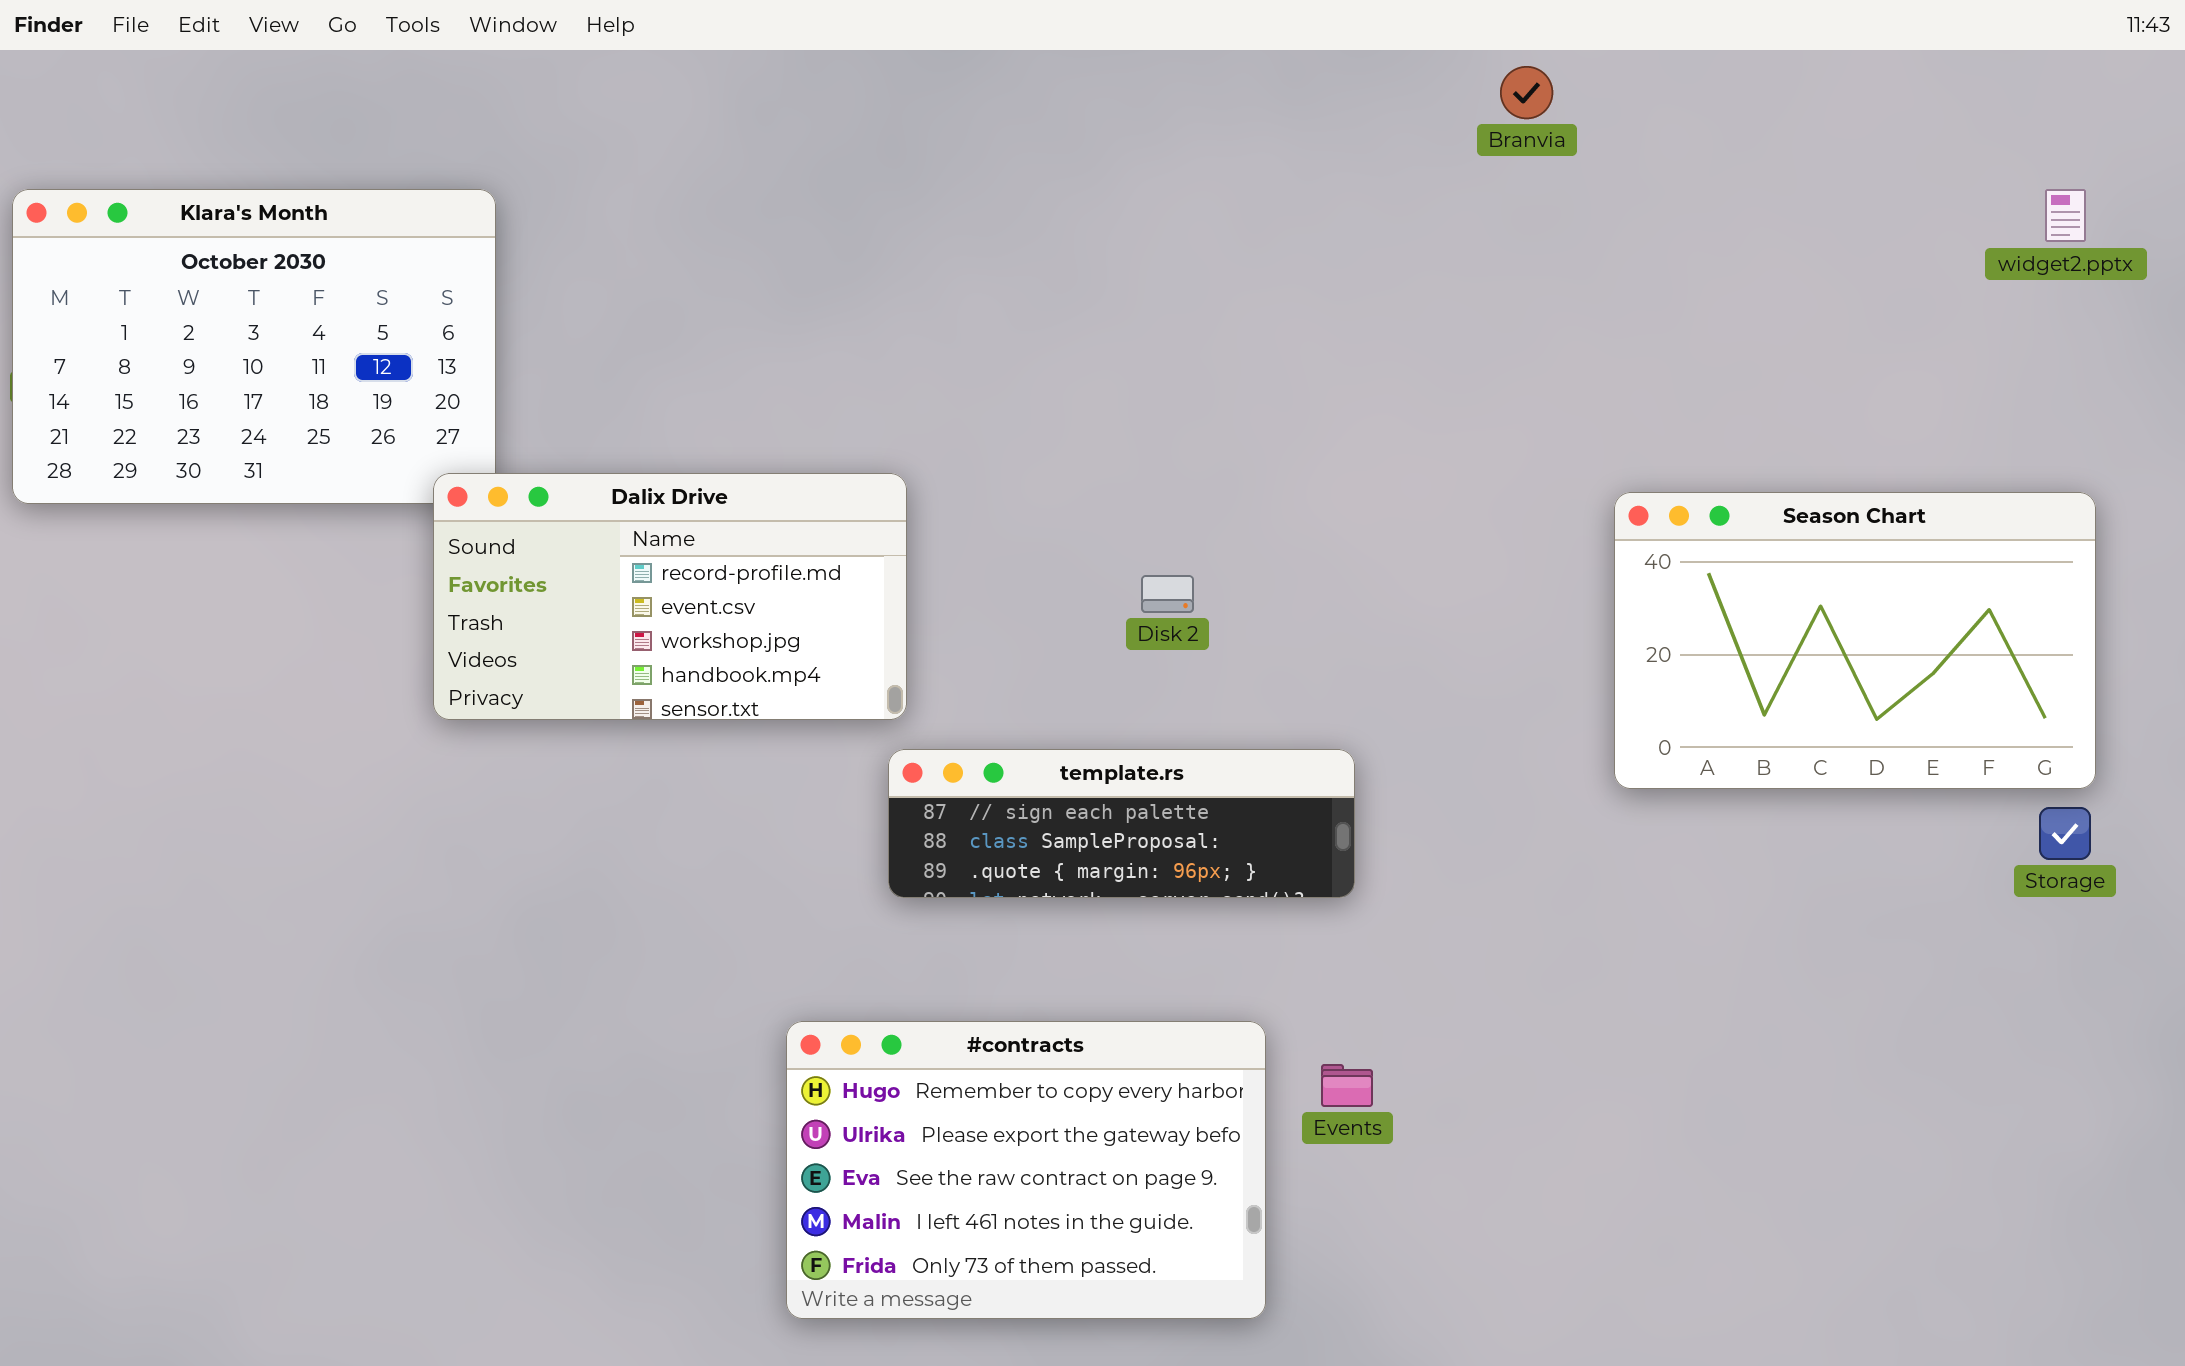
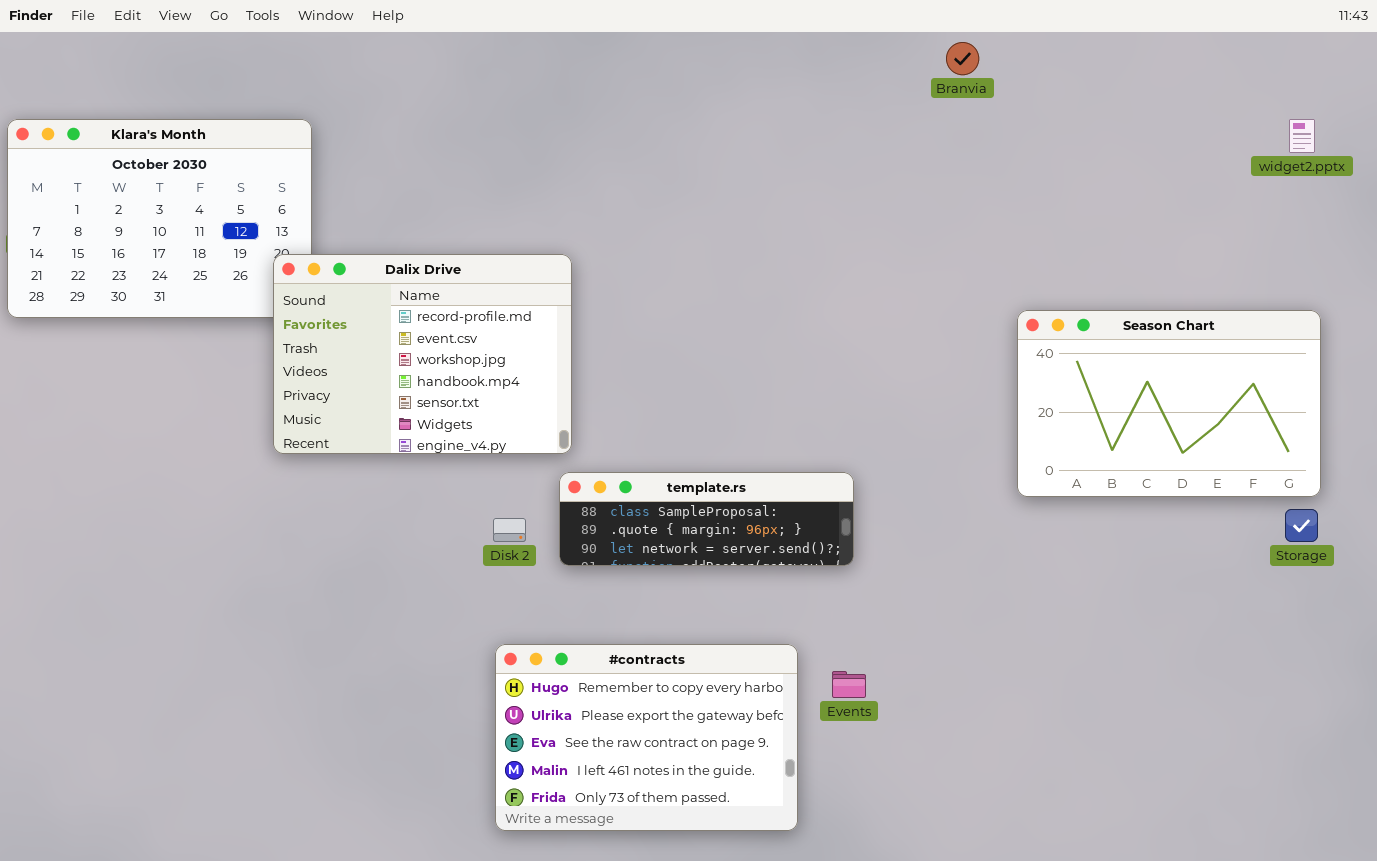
Dalix Drive: [433,473,907,720] -> [273,254,572,454], resized
Disk 2: [1141,575,1194,613] -> [493,518,526,542], moved
template.rs: [888,749,1355,898] -> [559,472,854,566], scrolled down 1 row

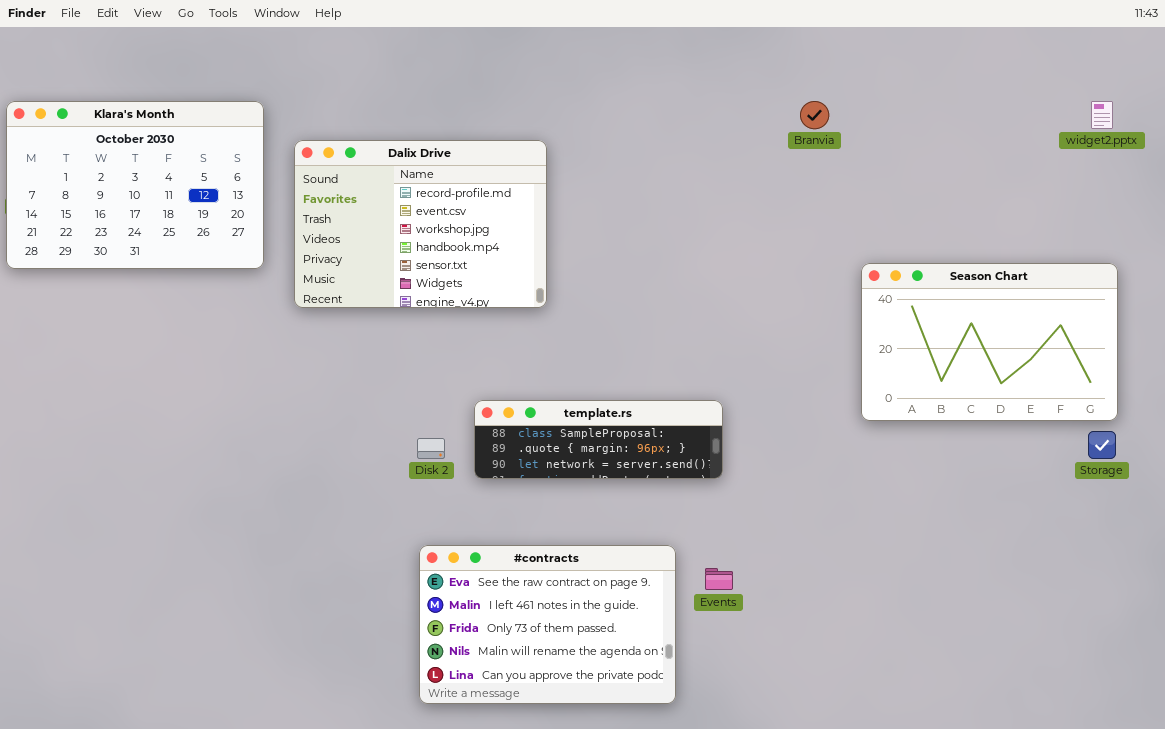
Branvia: [946,42,979,75] -> [800,101,829,129], moved
Dalix Drive: [273,254,572,454] -> [294,140,547,308], moved
#contracts: [495,644,798,831] -> [419,545,676,704], scrolled down 2 rows

